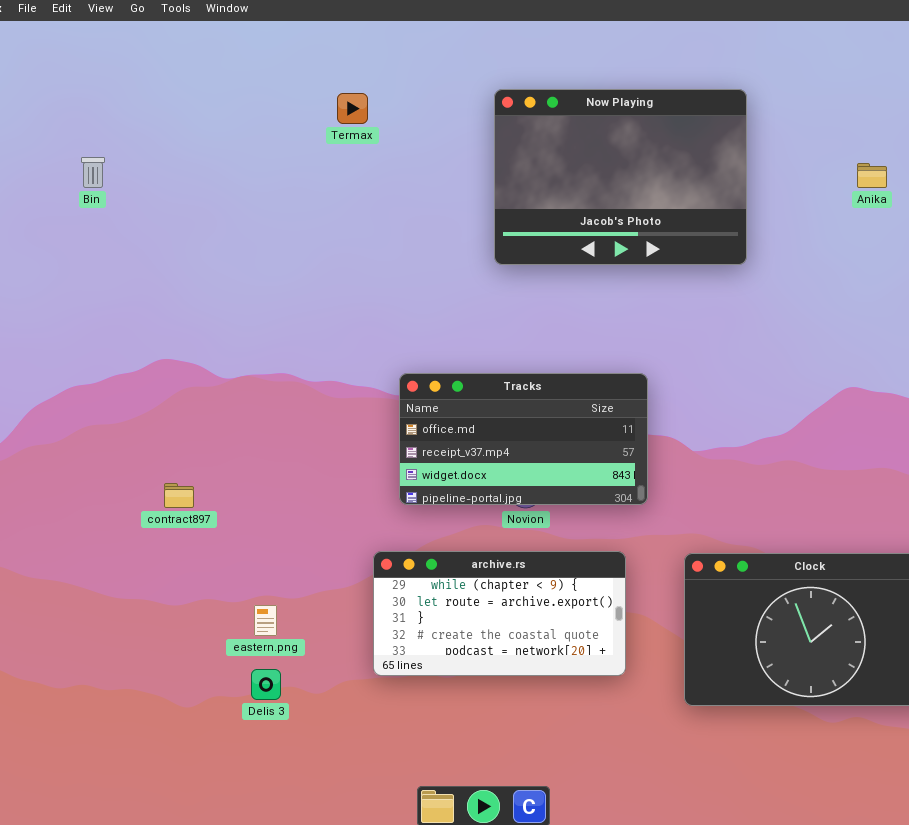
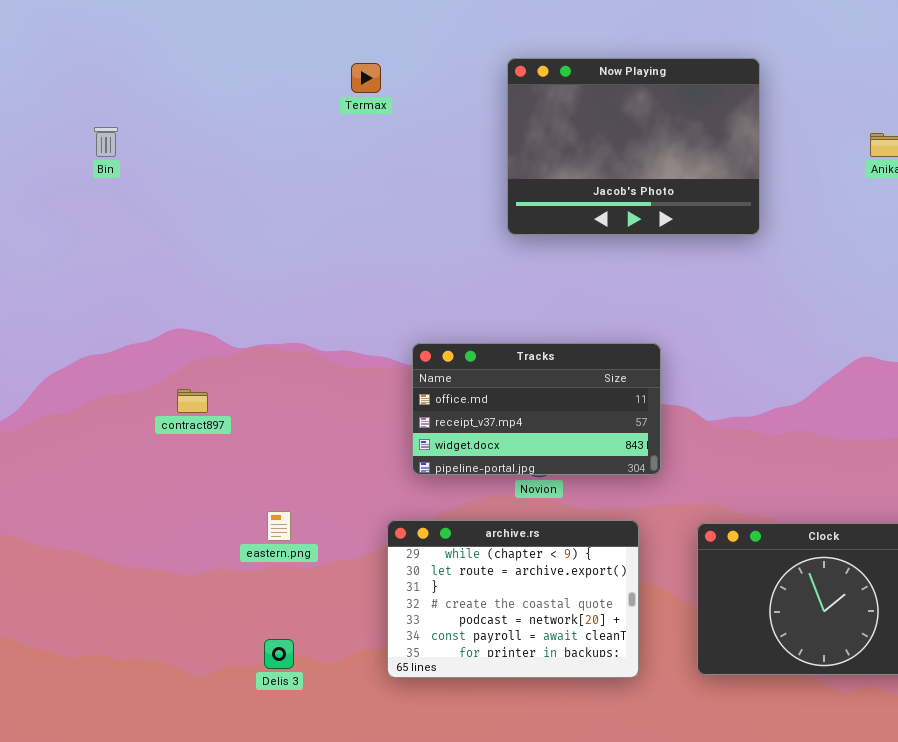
contract897: [164,483,194,508] -> [177,389,208,413], moved
archive.rs: [373,551,626,676] -> [387,520,639,678], resized
eastern.png: [254,605,277,636] -> [267,511,291,541], moved

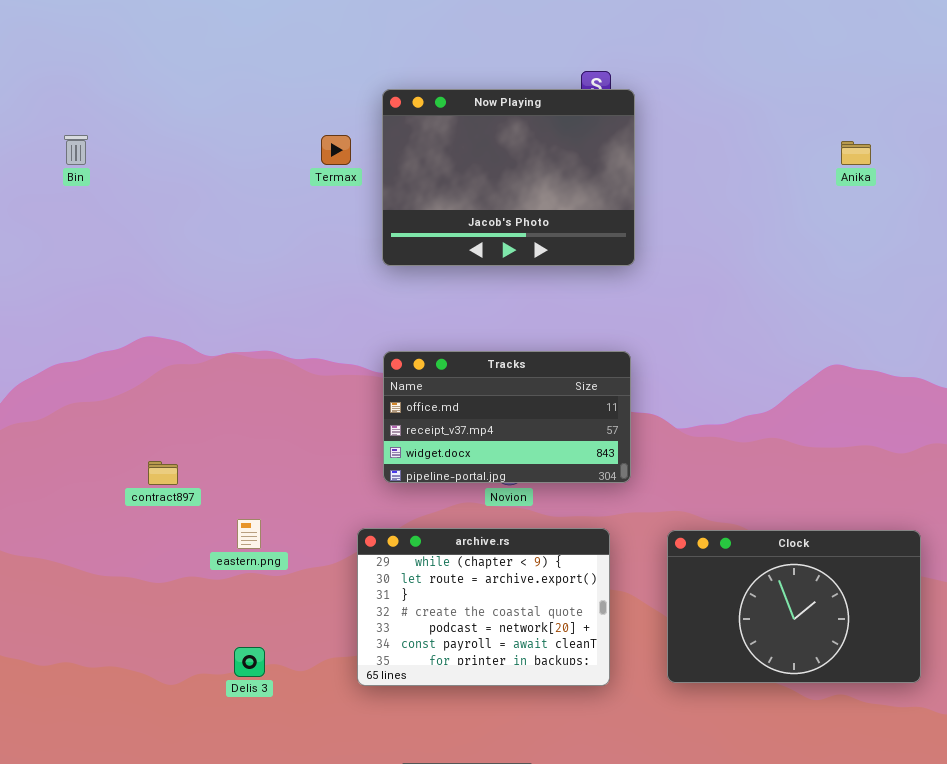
Now Playing: [507,58,760,235] -> [382,89,635,266], moved
Termax: [351,63,381,93] -> [321,135,351,165], moved
contract897: [177,389,208,413] -> [148,461,178,485], moved

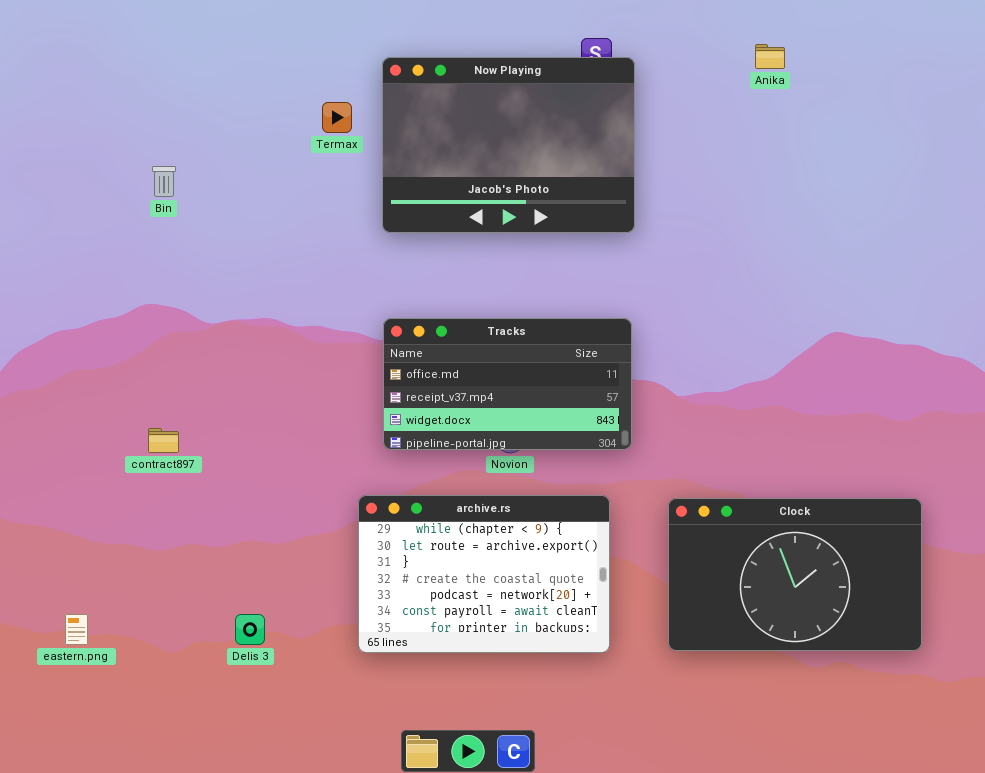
Bin: [64,135,88,165] -> [152,166,176,197], moved
Anika: [841,141,871,165] -> [755,44,785,69], moved
eastern.png: [237,519,261,549] -> [65,614,88,645], moved

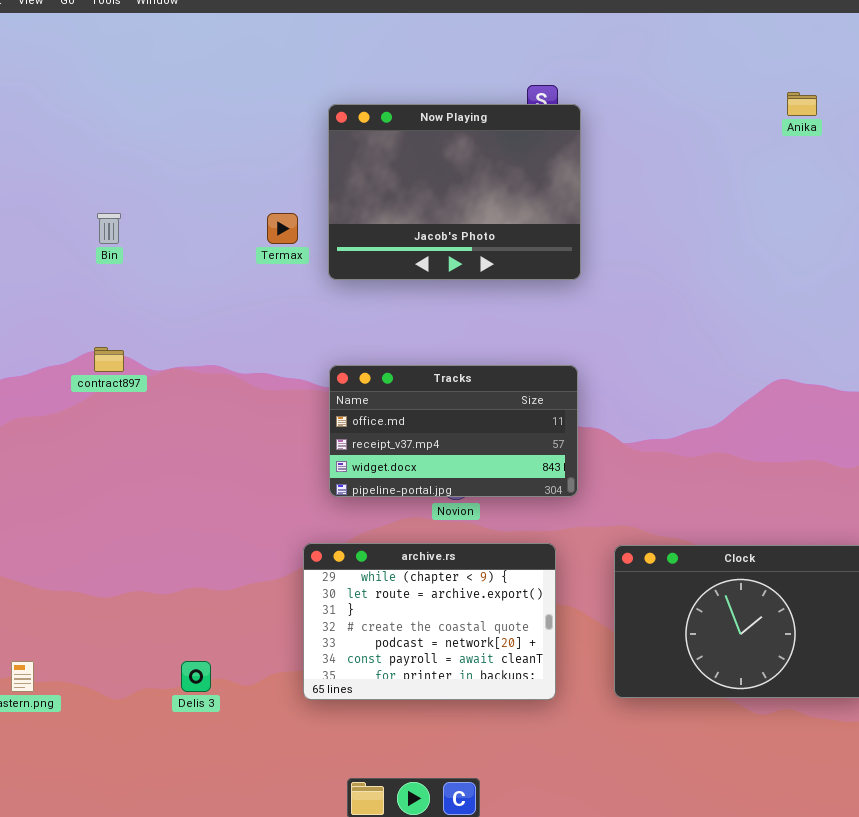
Anika: [755,44,785,69] -> [787,92,817,116], moved
Termax: [322,102,352,133] -> [267,213,298,244], moved
contract897: [148,428,179,453] -> [94,347,124,372], moved

